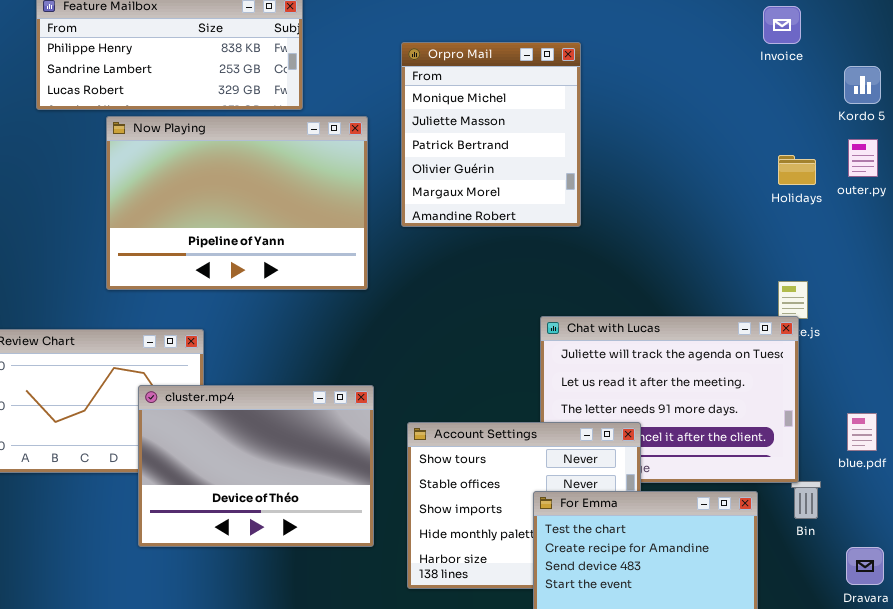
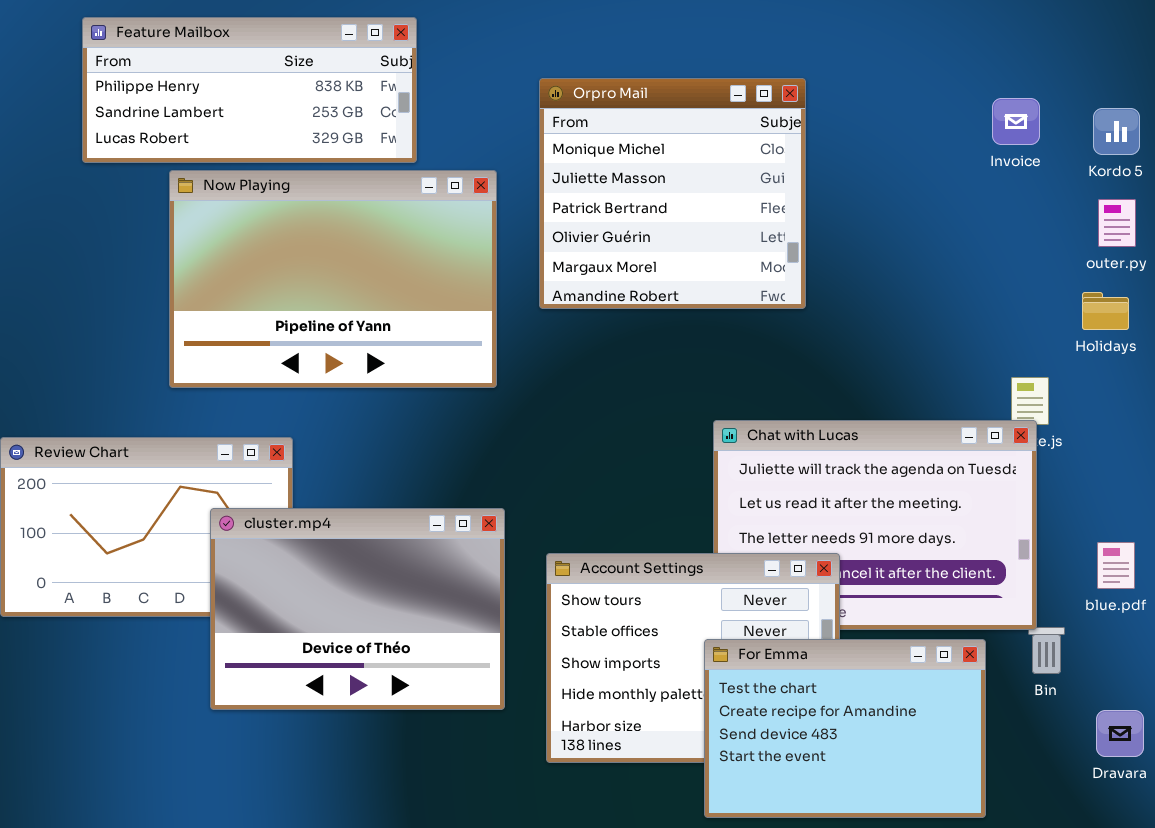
Invoice: [763,6,801,44] -> [992,98,1040,145], moved
Orpro Mail: [401,42,581,227] -> [539,78,806,309], resized
Holidays: [778,155,816,185] -> [1082,292,1129,330], moved

